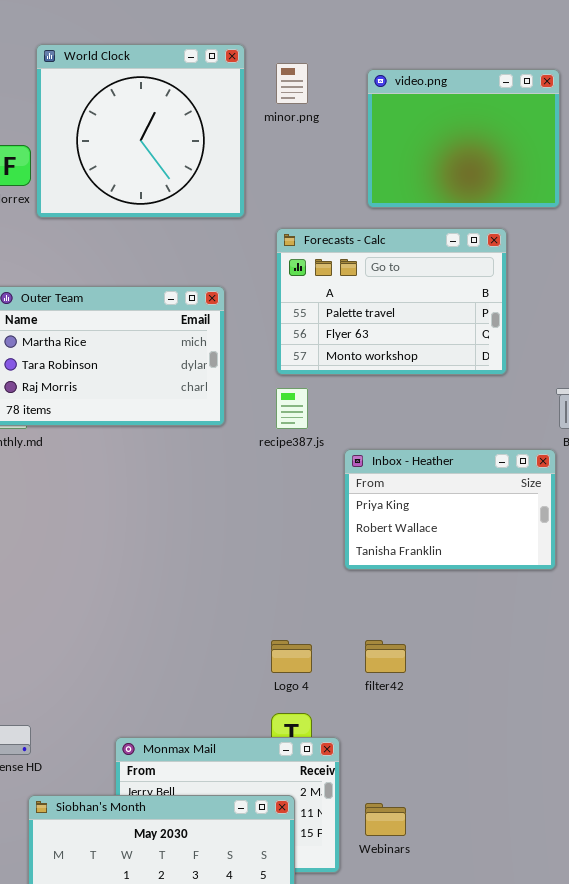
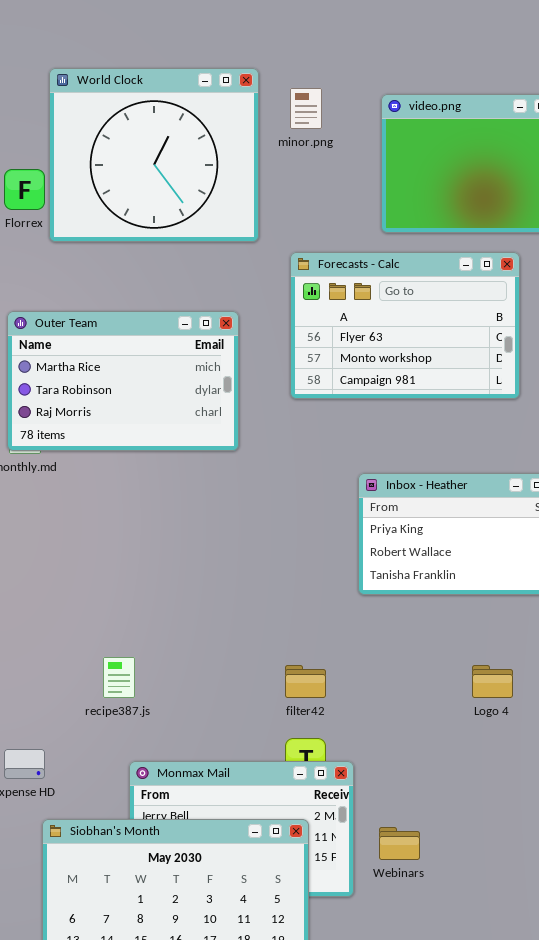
Forecasts - Calc: [276,228,507,375] -> [290,252,520,399], scrolled down 1 row
recipe387.js: [276,388,308,429] -> [103,657,135,698], moved
Logo 4: [271,640,312,673] -> [472,665,513,698], moved
filter42: [365,640,406,673] -> [285,665,326,698], moved

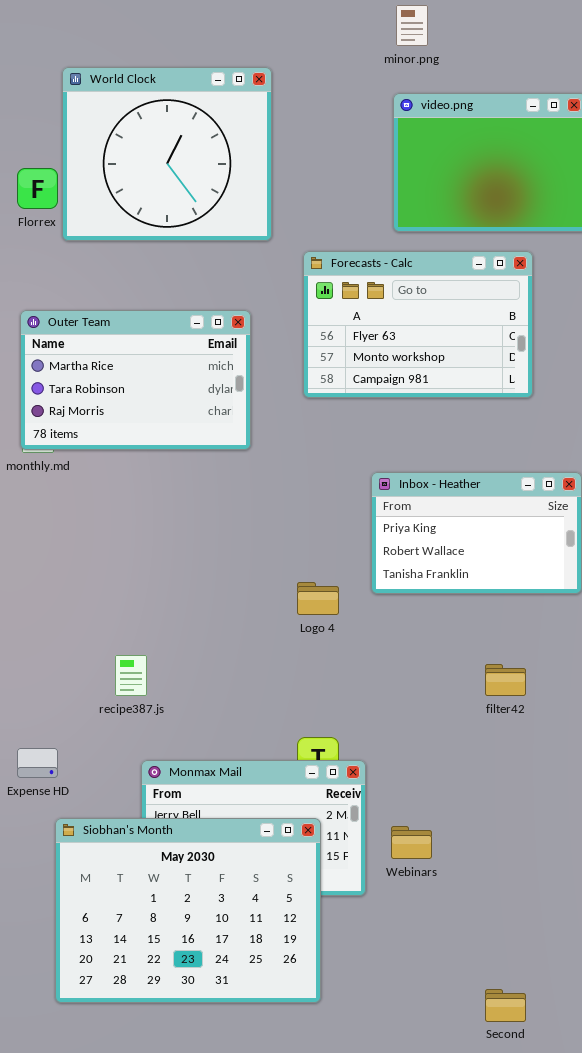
minor.png: [290,88,322,129] -> [396,5,428,46], moved
filter42: [285,665,326,698] -> [485,664,526,696], moved
Logo 4: [472,665,513,698] -> [297,582,339,615], moved

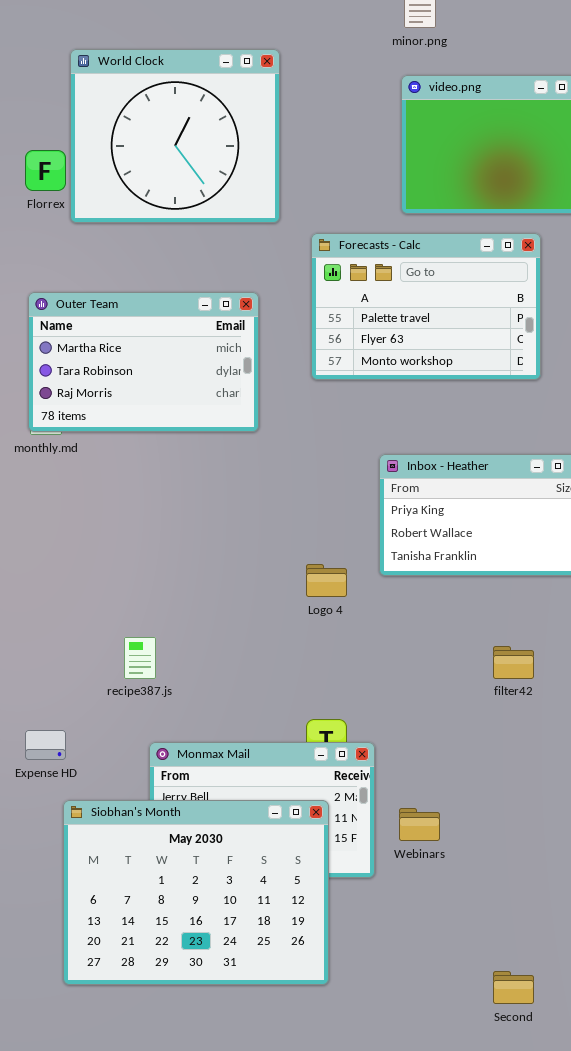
Forecasts - Calc: [303,251,533,398] -> [311,233,541,380], scrolled up 1 row

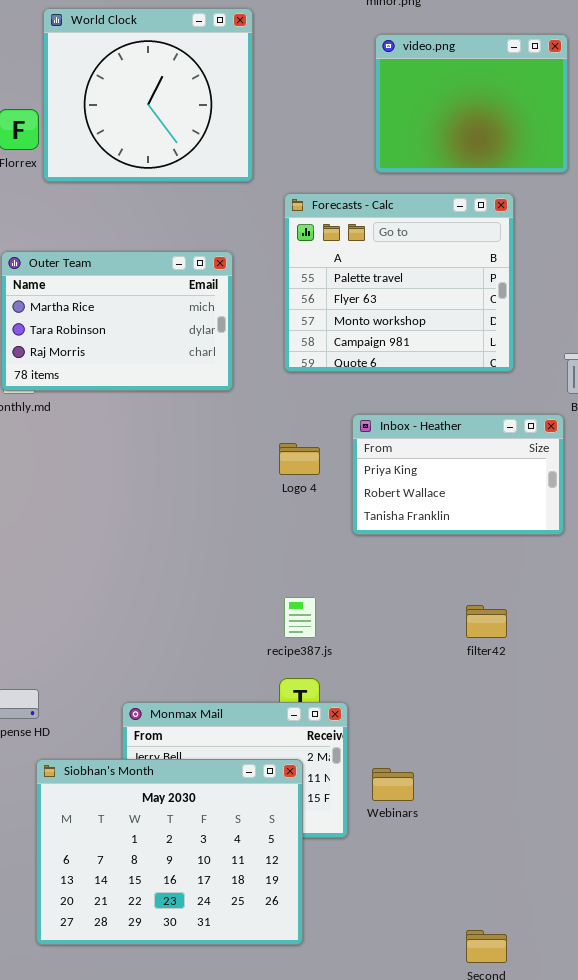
Forecasts - Calc: [311,233,541,380] -> [284,193,514,372], resized
Logo 4: [306,564,347,597] -> [279,443,320,475], moved
recipe387.js: [124,637,156,679] -> [284,597,316,638], moved

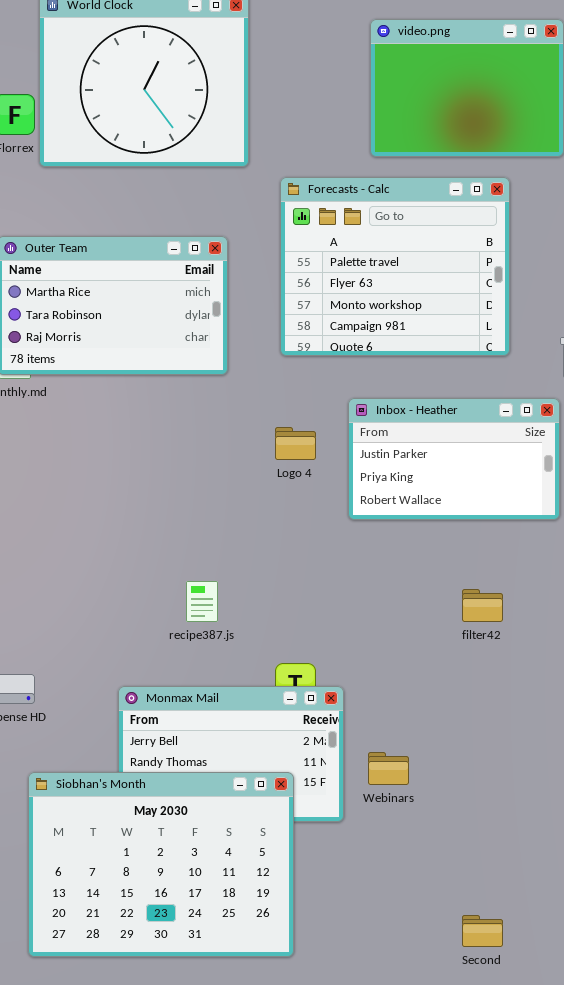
Inbox - Heather: [352,414,564,535] -> [348,398,560,520], scrolled up 1 row
recipe387.js: [284,597,316,638] -> [186,581,218,622], moved
Siobhan's Month: [36,759,303,945] -> [28,772,294,957], moved

